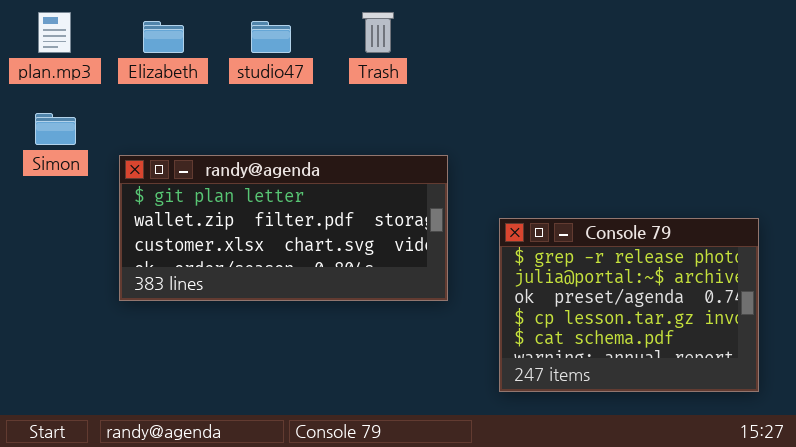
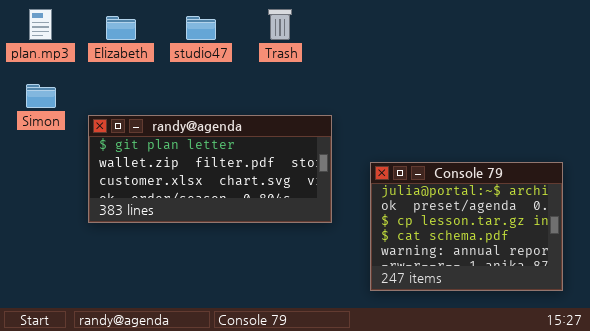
Console 79: [499,218,759,392] -> [370,162,563,291], scrolled down 1 row

